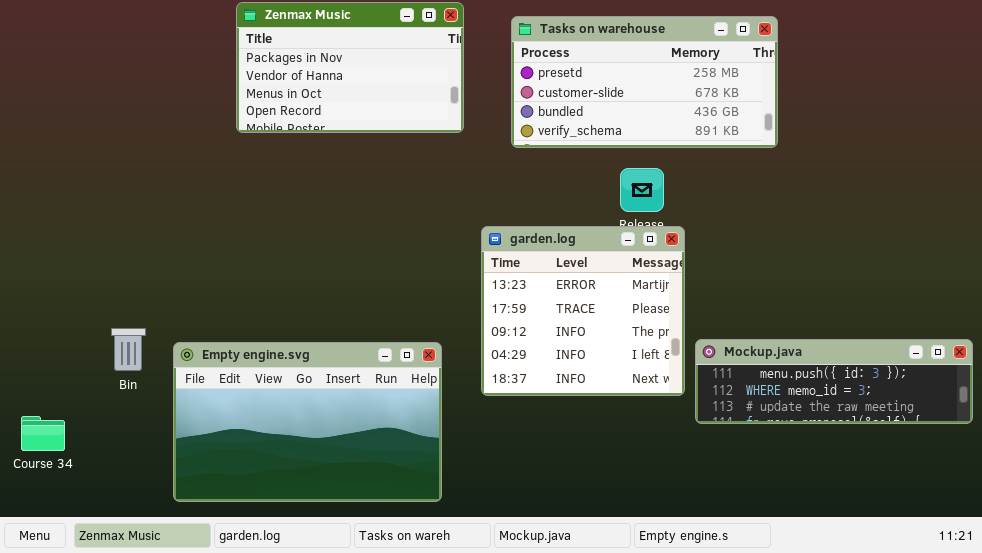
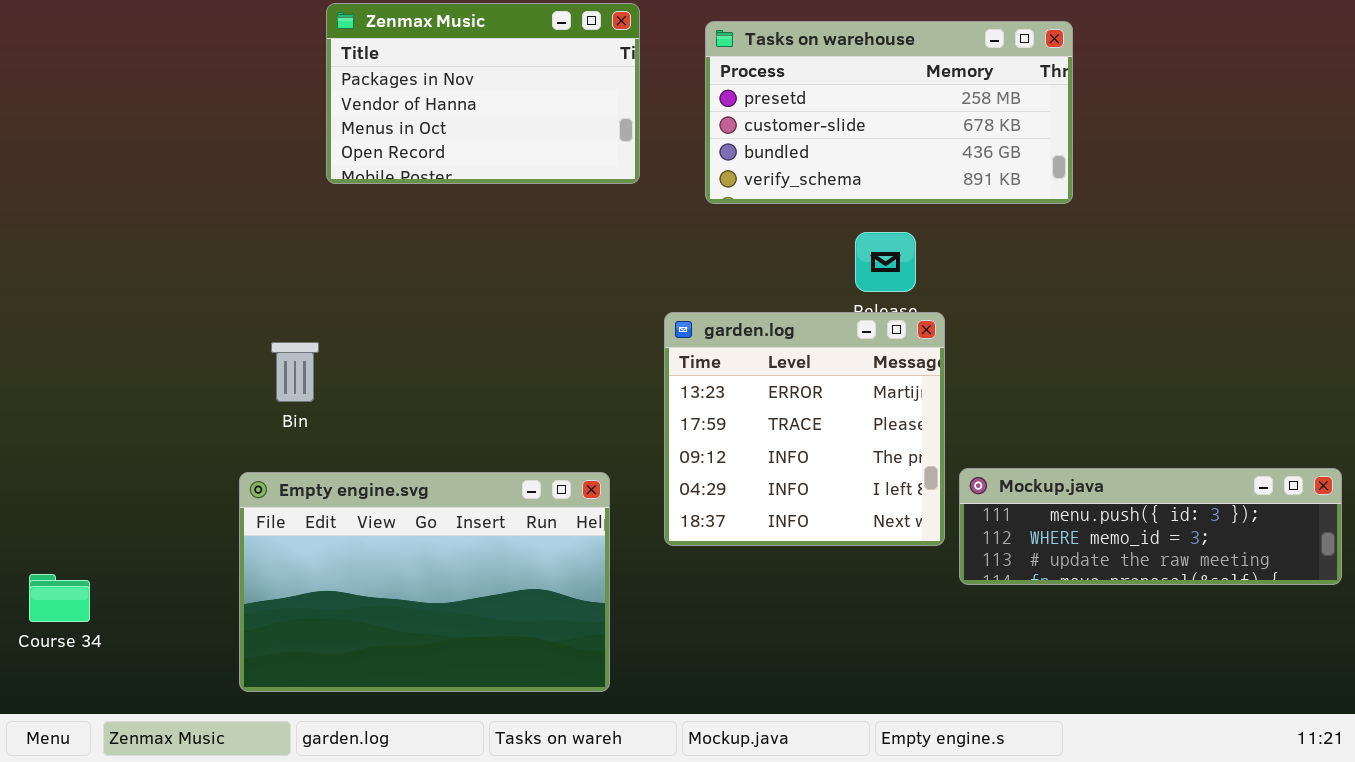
Bin: [111,328,146,371] -> [271,342,319,402], moved

